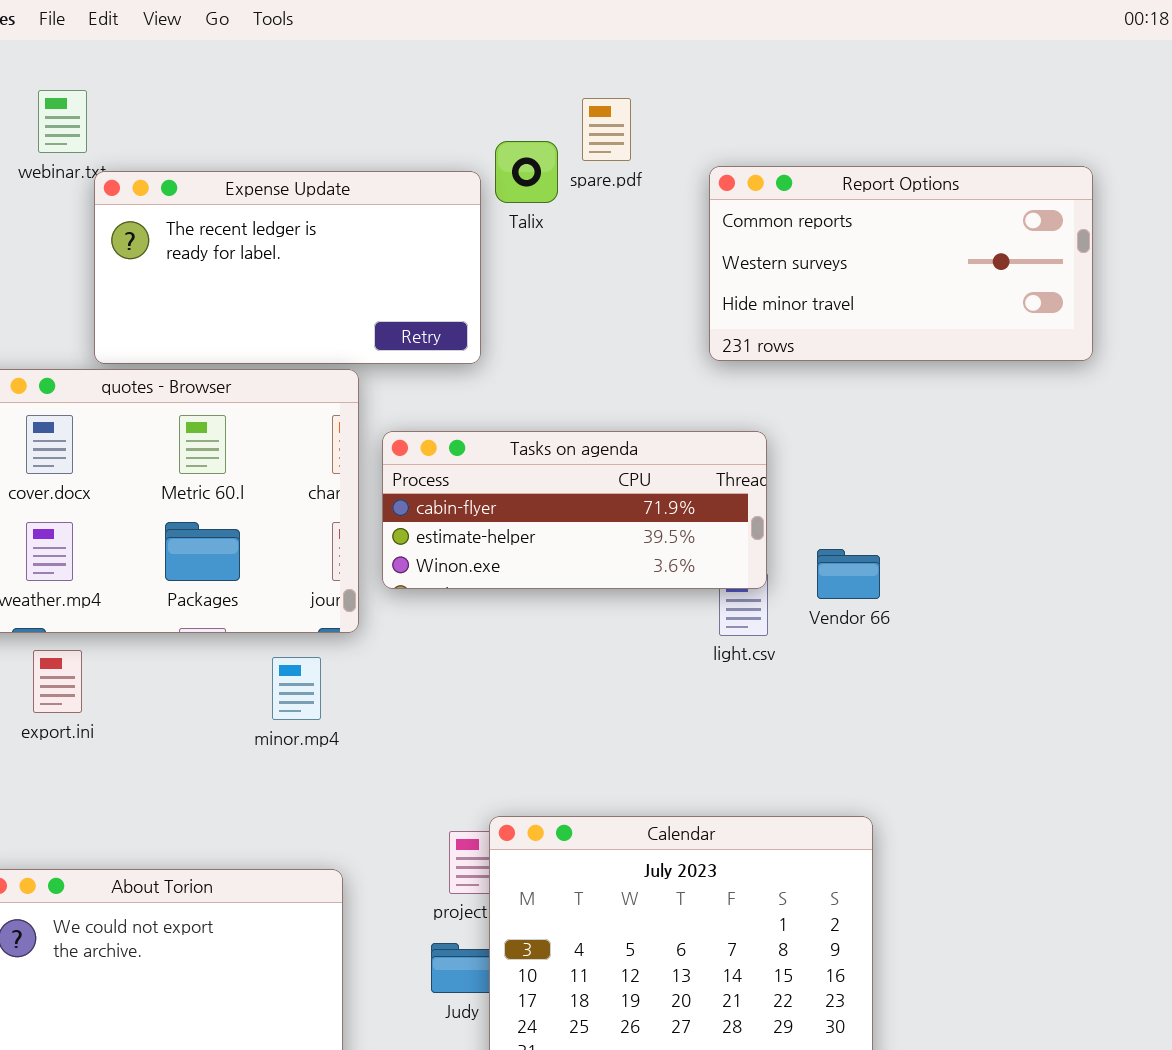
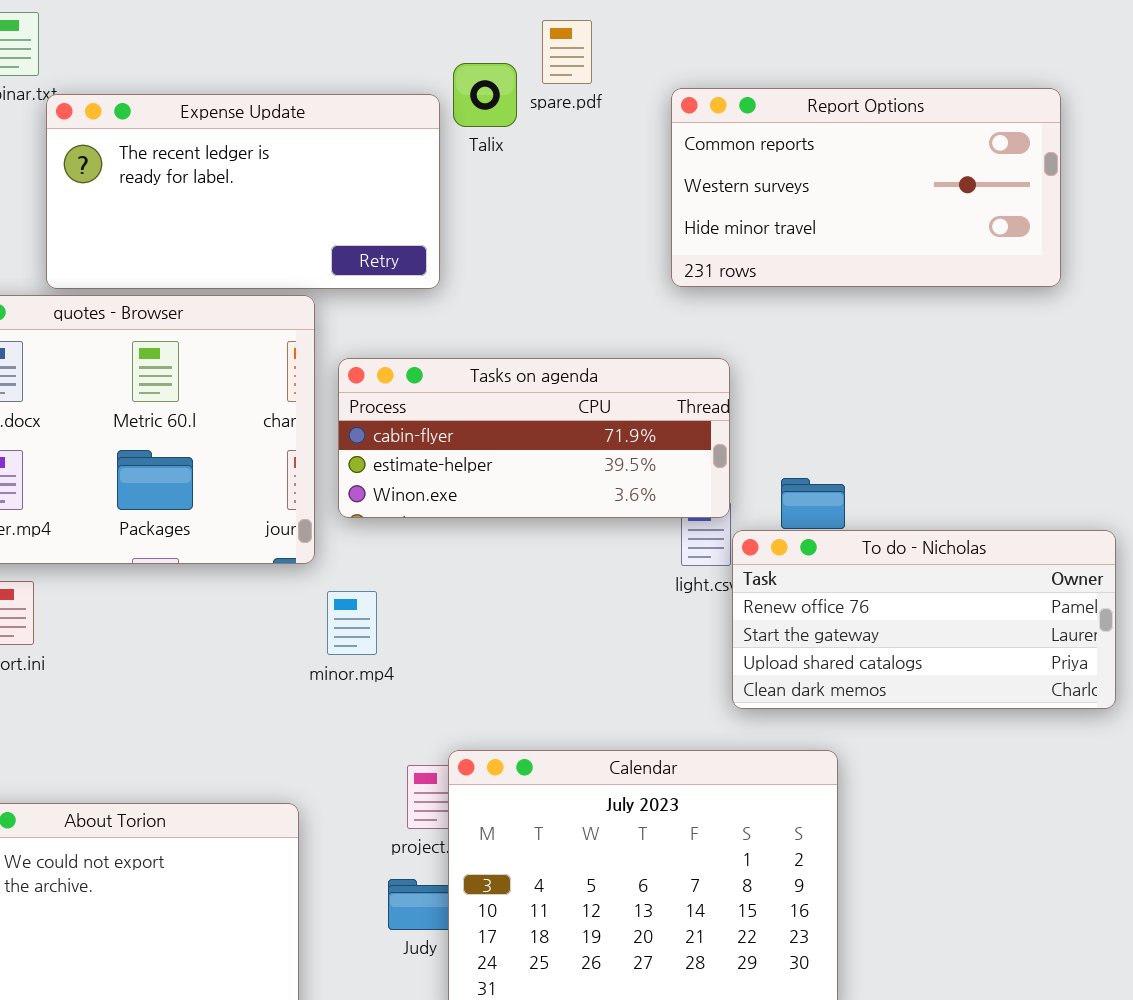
To do - Nicholas: none -> [732,530,1116,709], opened
minor.mp4: [272,657,321,720] -> [327,591,377,655], moved

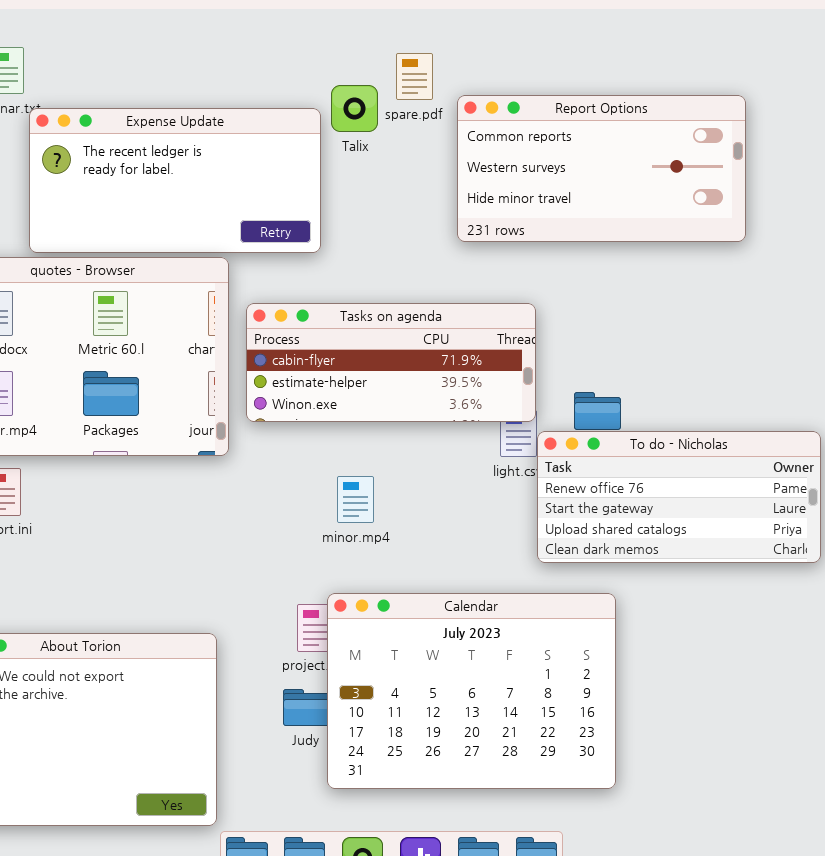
Report Options: [671,88,1061,287] -> [457,95,746,242], moved
minor.mp4: [327,591,377,655] -> [337,476,374,523], moved

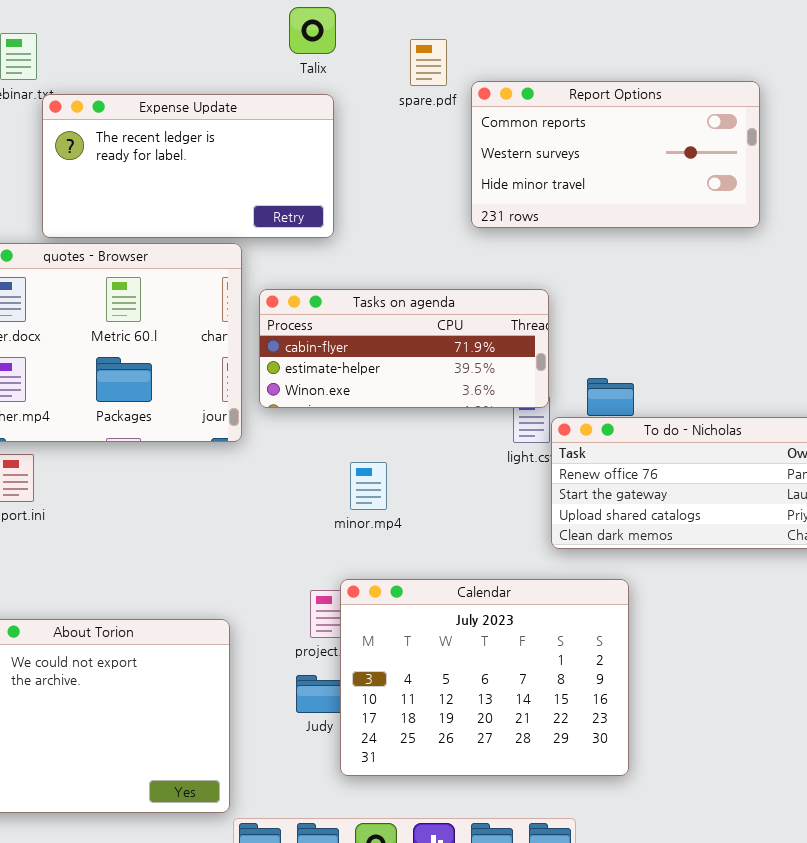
Talix: [331,85,378,132] -> [289,7,336,54], moved

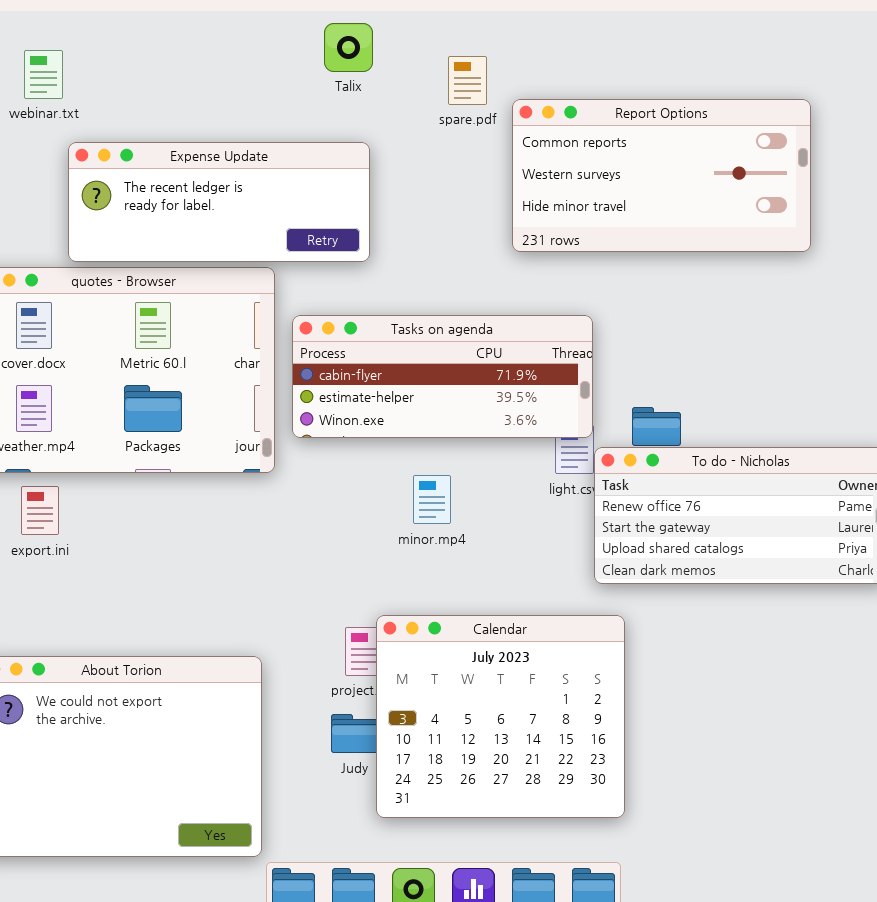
Expense Update: [42,94,334,238] -> [68,142,370,262], resized
minor.mp4: [350,462,387,510] -> [413,475,451,524], moved
Calendar: [340,579,629,776] -> [376,615,625,818], resized

